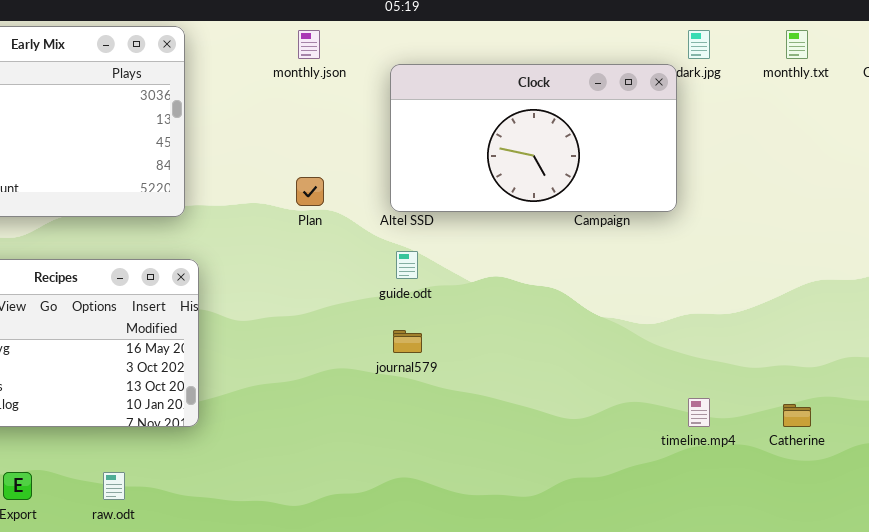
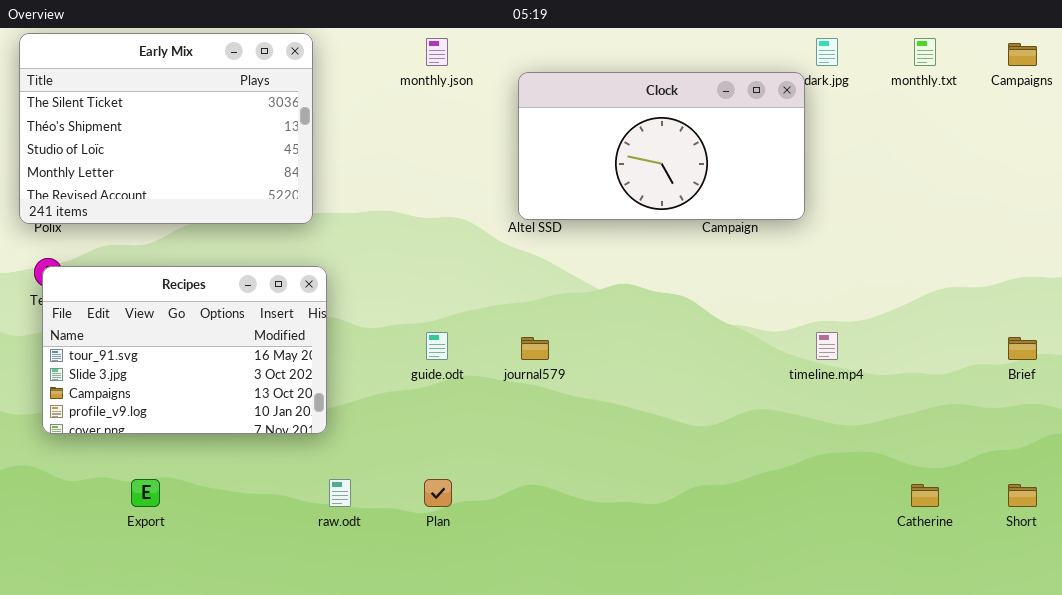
Plan: [296,177,324,206] -> [424,479,452,507], moved
guide.odt: [396,251,418,279] -> [426,332,448,360], moved
timeline.mp4: [688,398,710,427] -> [816,332,838,360], moved
Catherine: [783,404,811,427] -> [911,484,939,507], moved
raw.odt: [103,472,125,500] -> [329,479,351,507], moved

